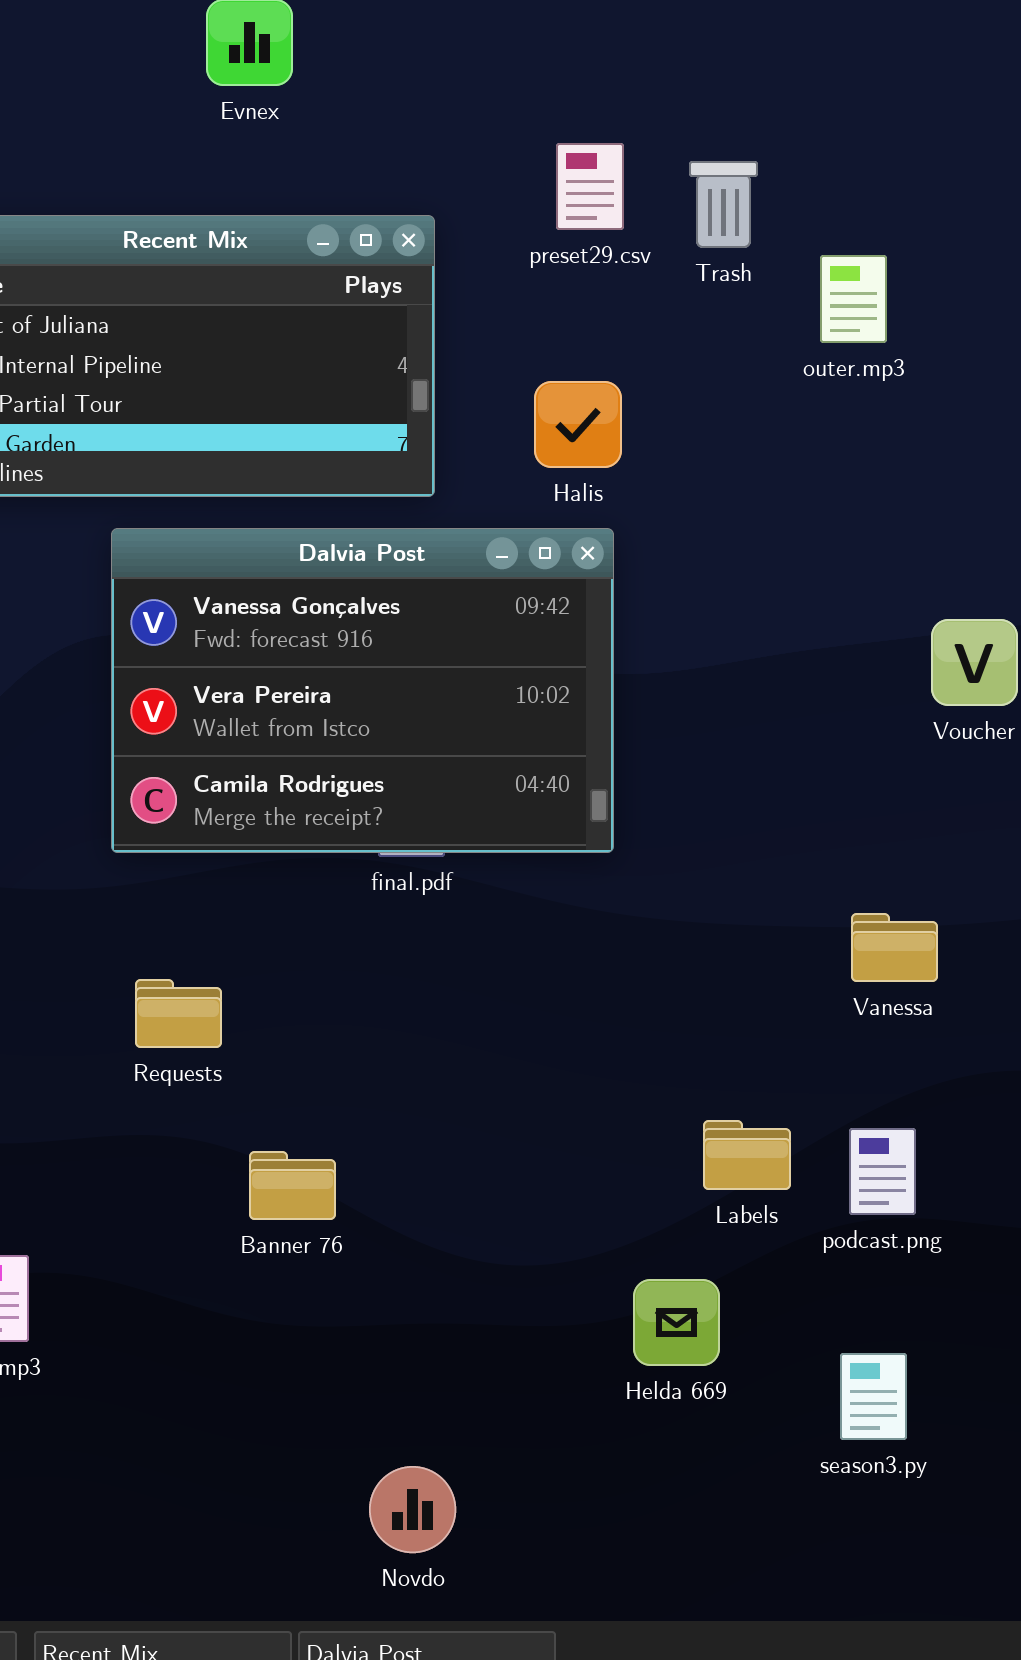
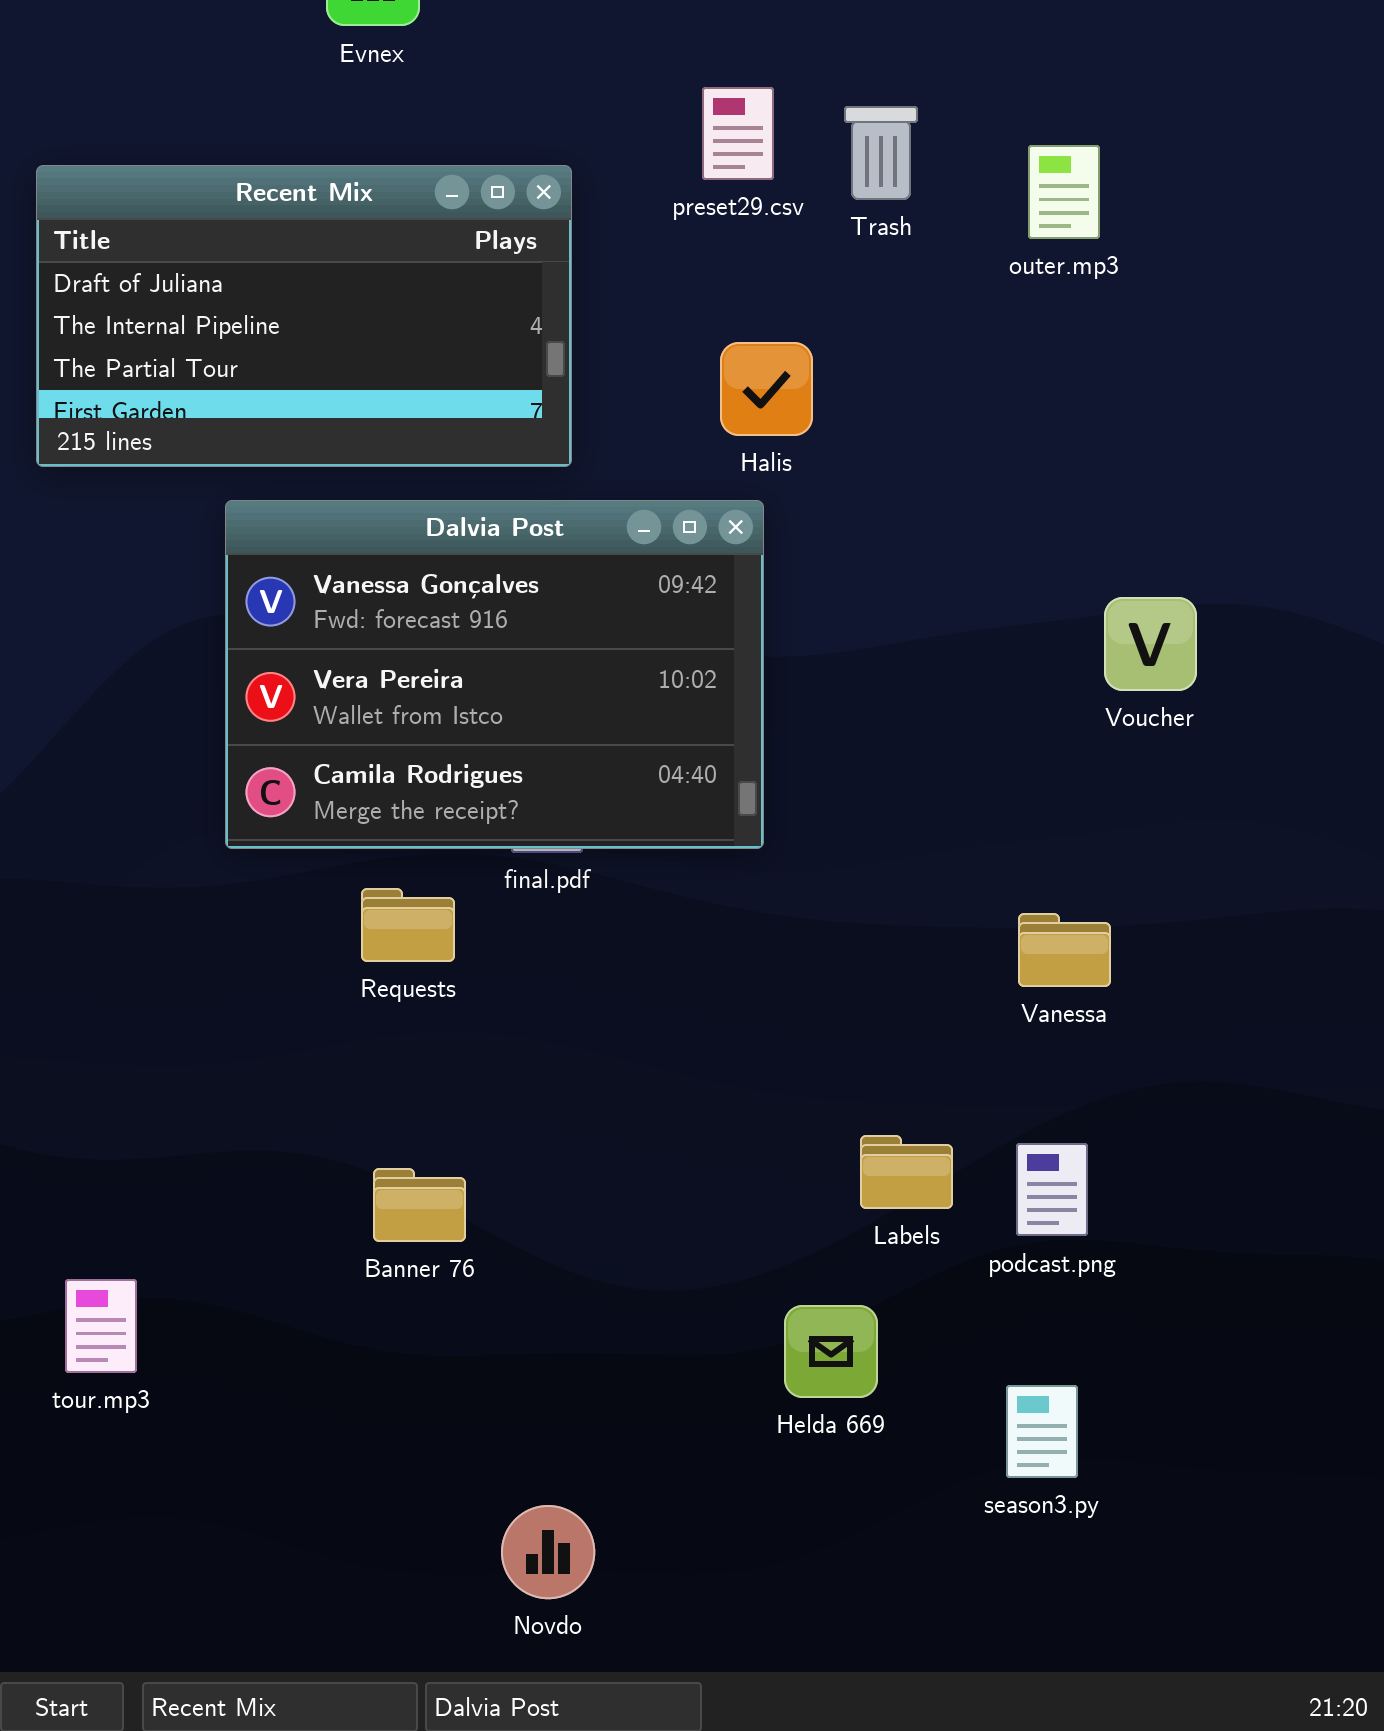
outer.mp3: [820,255,887,343] -> [1028,145,1100,239], moved
Halis: [534,381,622,468] -> [720,342,813,436], moved
Requests: [135,979,222,1048] -> [361,888,455,962], moved

